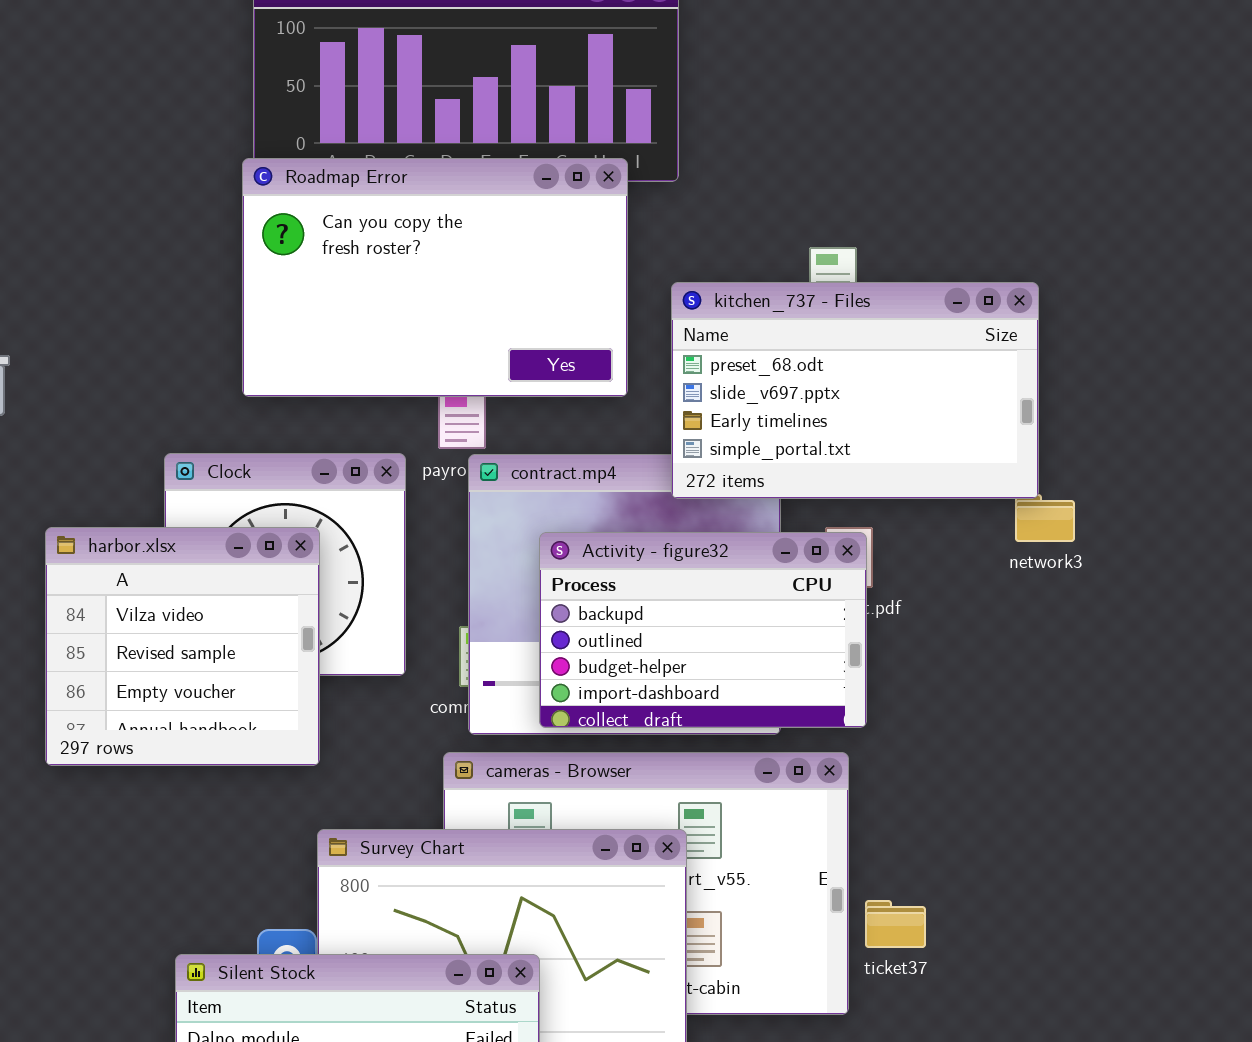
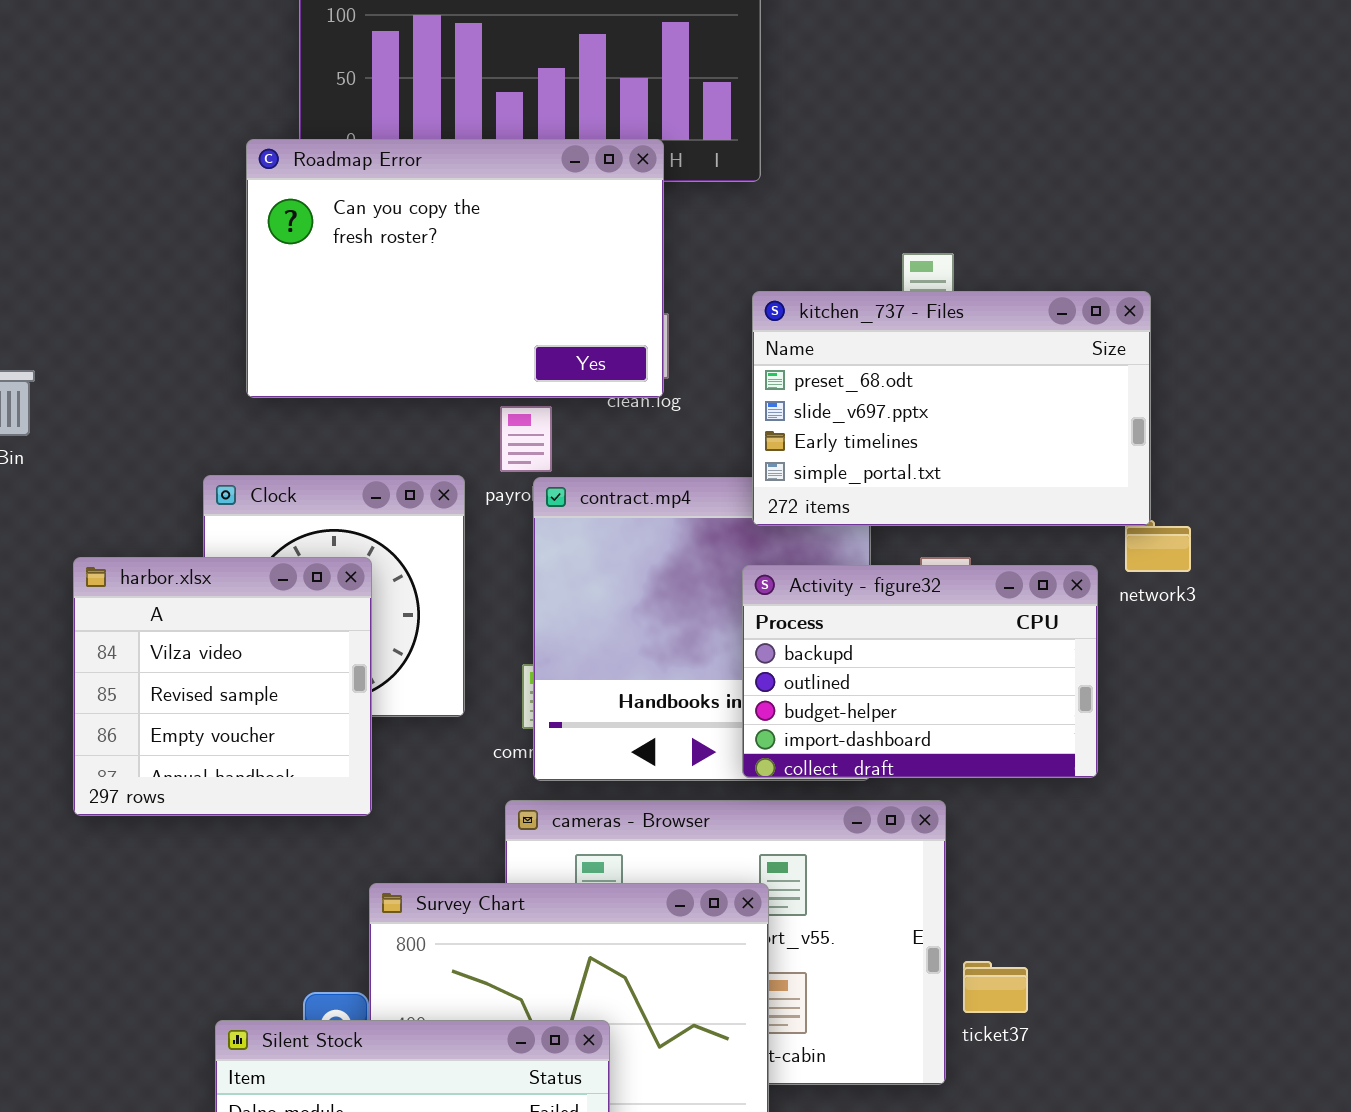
Roadmap Error: [242,158,628,397] -> [246,139,664,398], moved
Activity - figure32: [539,532,867,728] -> [742,565,1098,778], moved

